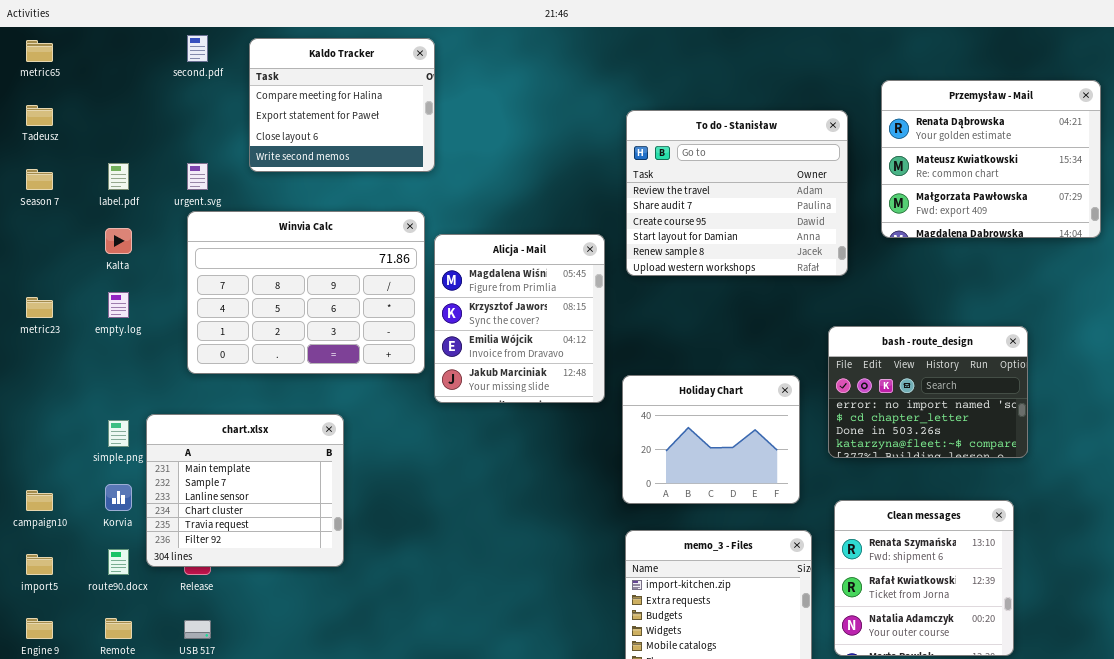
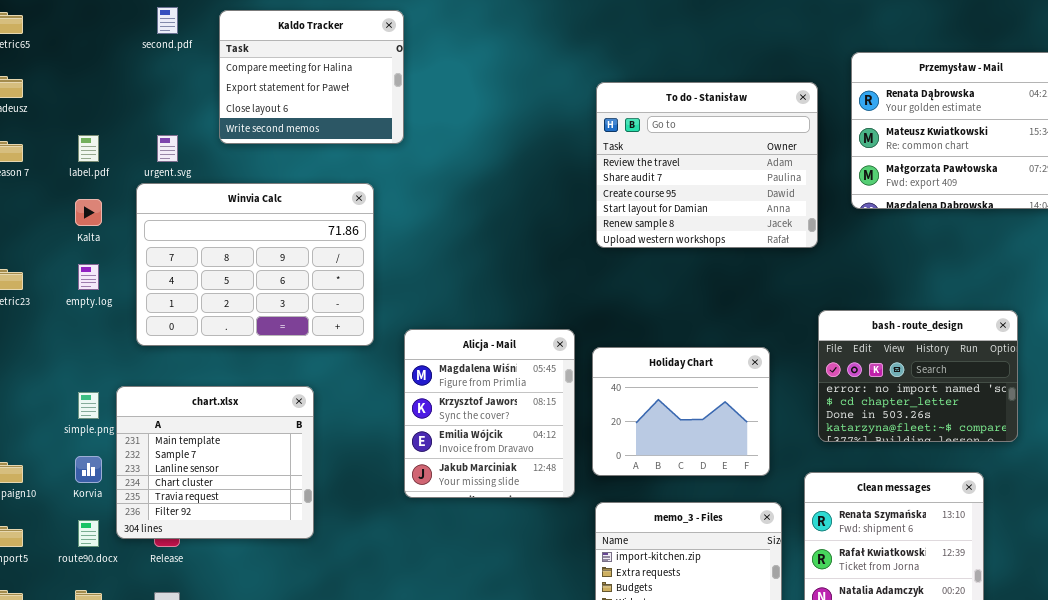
Winvia Calc: [187,211,425,374] -> [136,183,374,346], moved
Alicja - Mail: [434,234,605,403] -> [404,329,575,498], moved
bash - route_design: [828,326,1028,458] -> [818,310,1018,442], moved

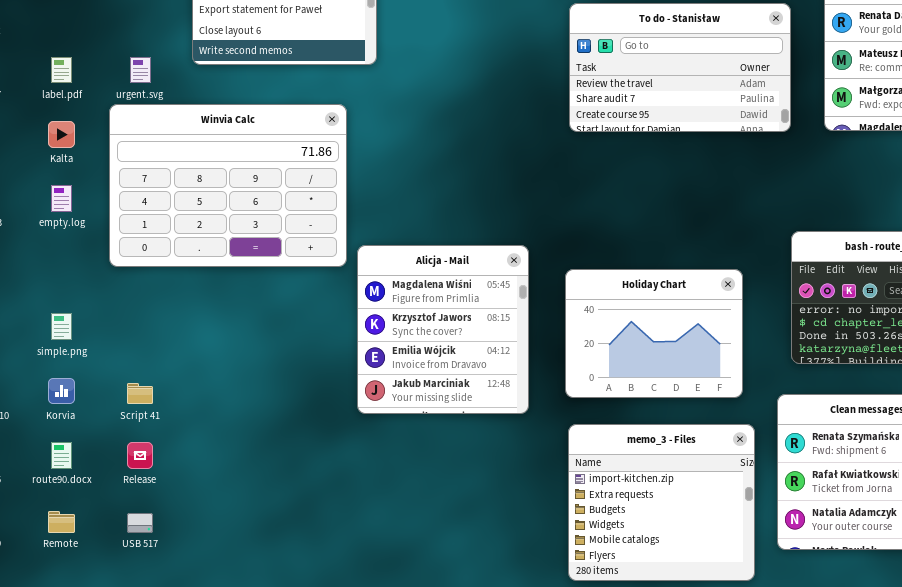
To do - Stanisław: [596,82,818,248] -> [569,3,791,132], resized
Alicja - Mail: [404,329,575,498] -> [357,245,529,414], moved
chart.xlsx: [116,386,314,539] -> none, closed

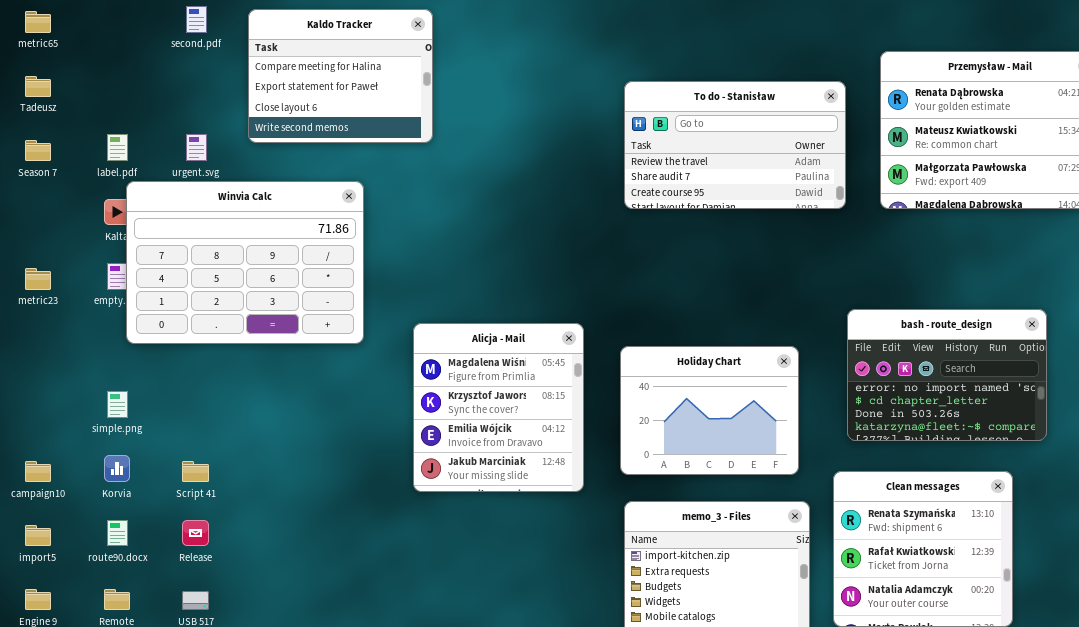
Winvia Calc: [109,104,347,267] -> [126,181,364,344], moved

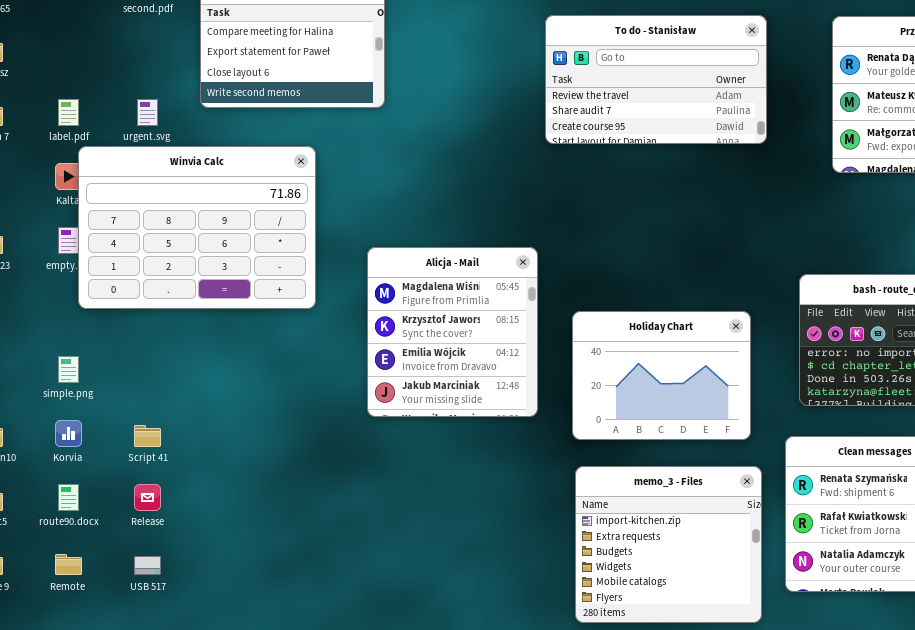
To do - Stanisław: [624,81,846,209] -> [545,15,767,144], moved
Alicja - Mail: [413,323,584,492] -> [367,247,538,417], moved

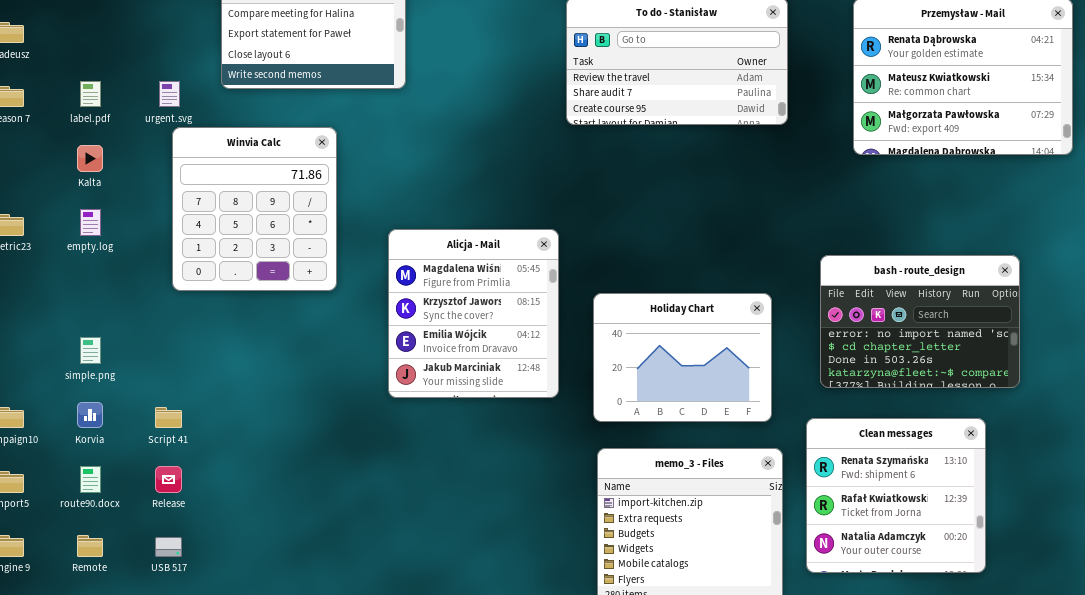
Winvia Calc: [78,146,316,309] -> [172,127,337,291], resized

